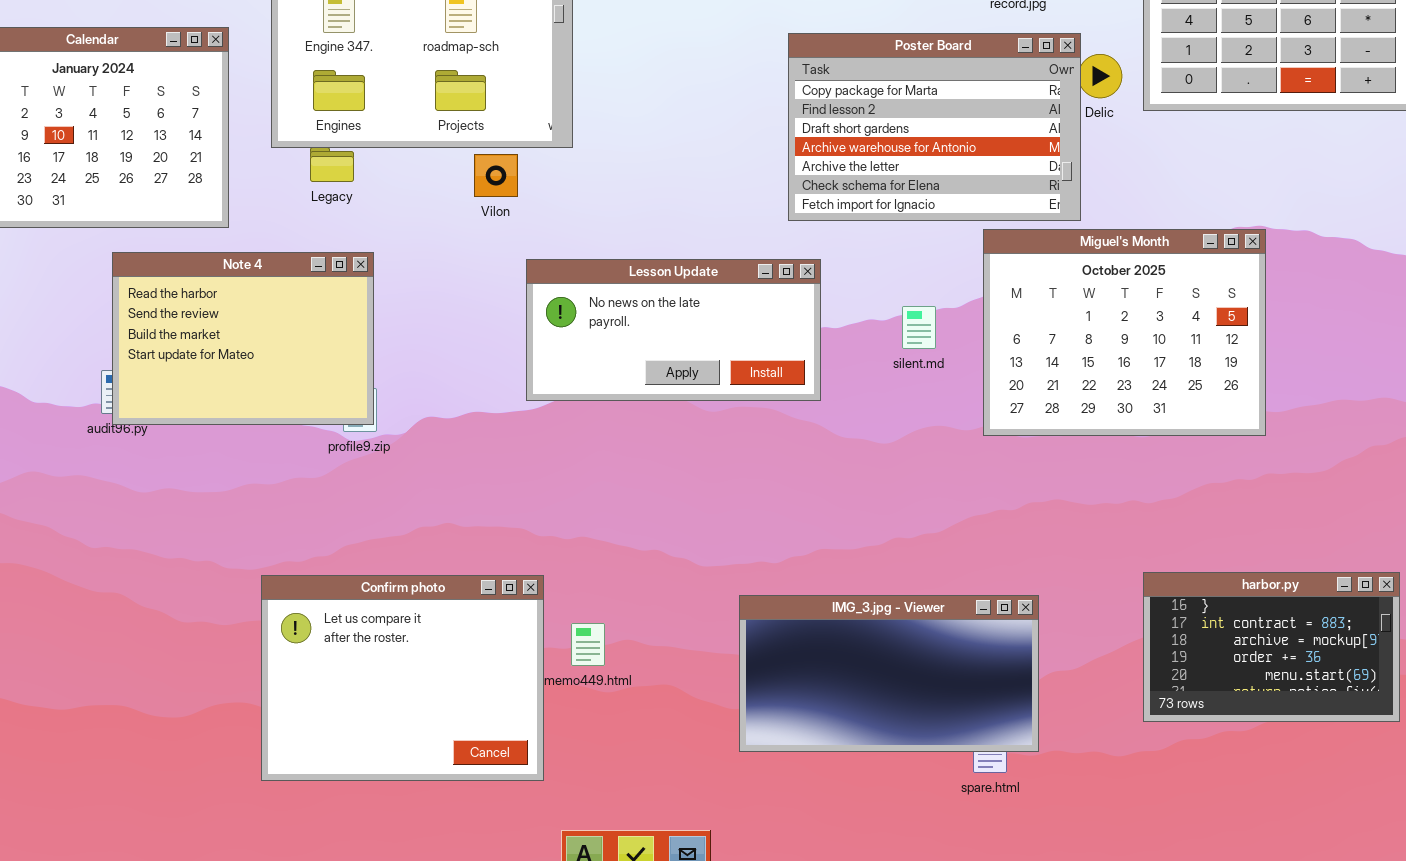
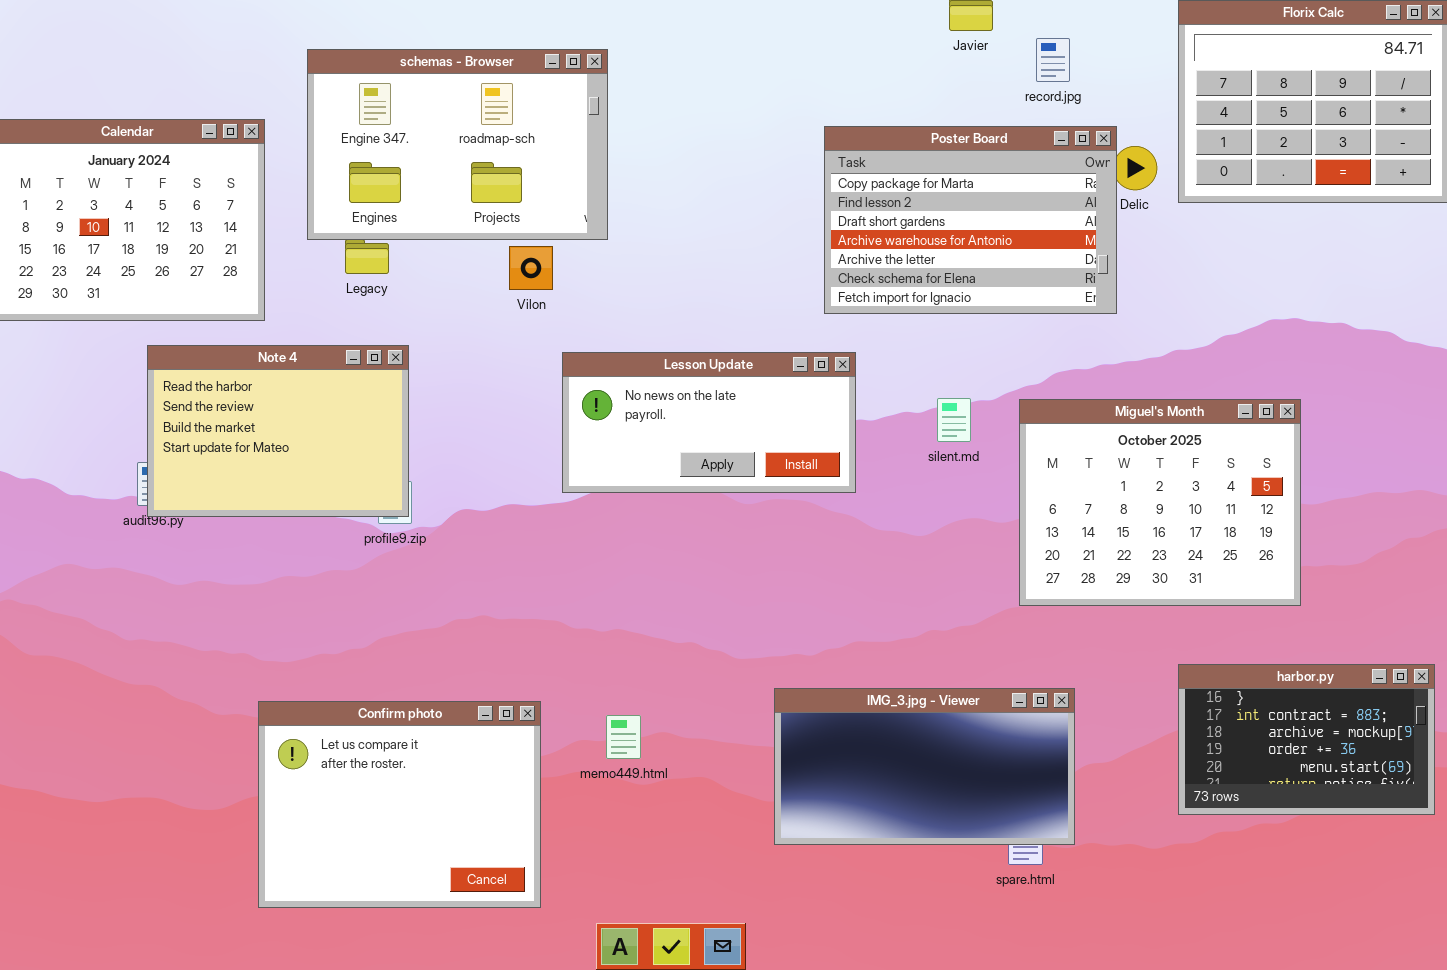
Miguel's Month: [983,229,1266,436] -> [1019,399,1301,606], moved
Confirm photo: [261,575,544,781] -> [258,701,541,908], moved

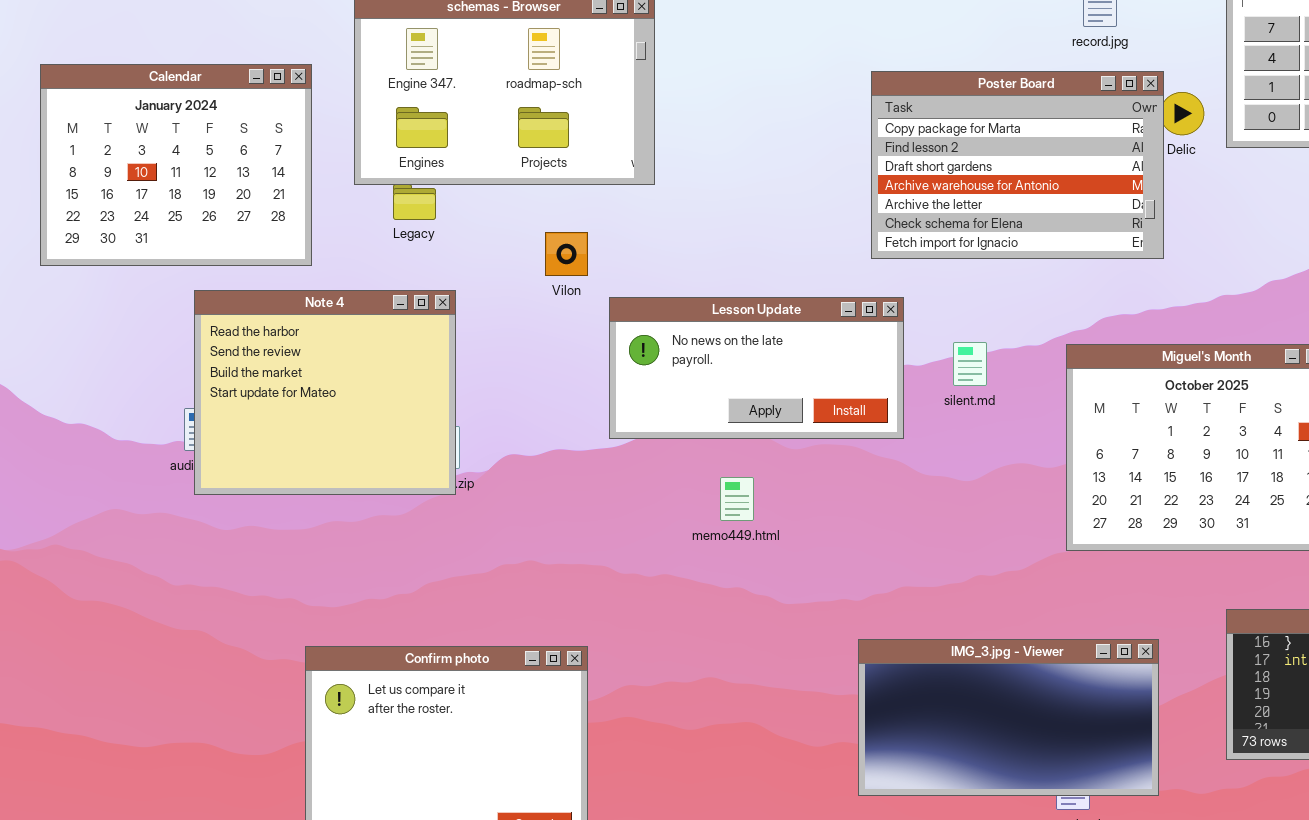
Vilon: [509,246,553,290] -> [545,232,588,276], moved
Note 4: [147,345,409,517] -> [194,290,456,495], resized
silent.md: [937,398,971,442] -> [953,342,987,386], moved
IMG_3.jpg - Viewer: [774,688,1075,845] -> [858,639,1159,796], moved
memo449.html: [606,715,641,759] -> [720,477,754,521], moved

